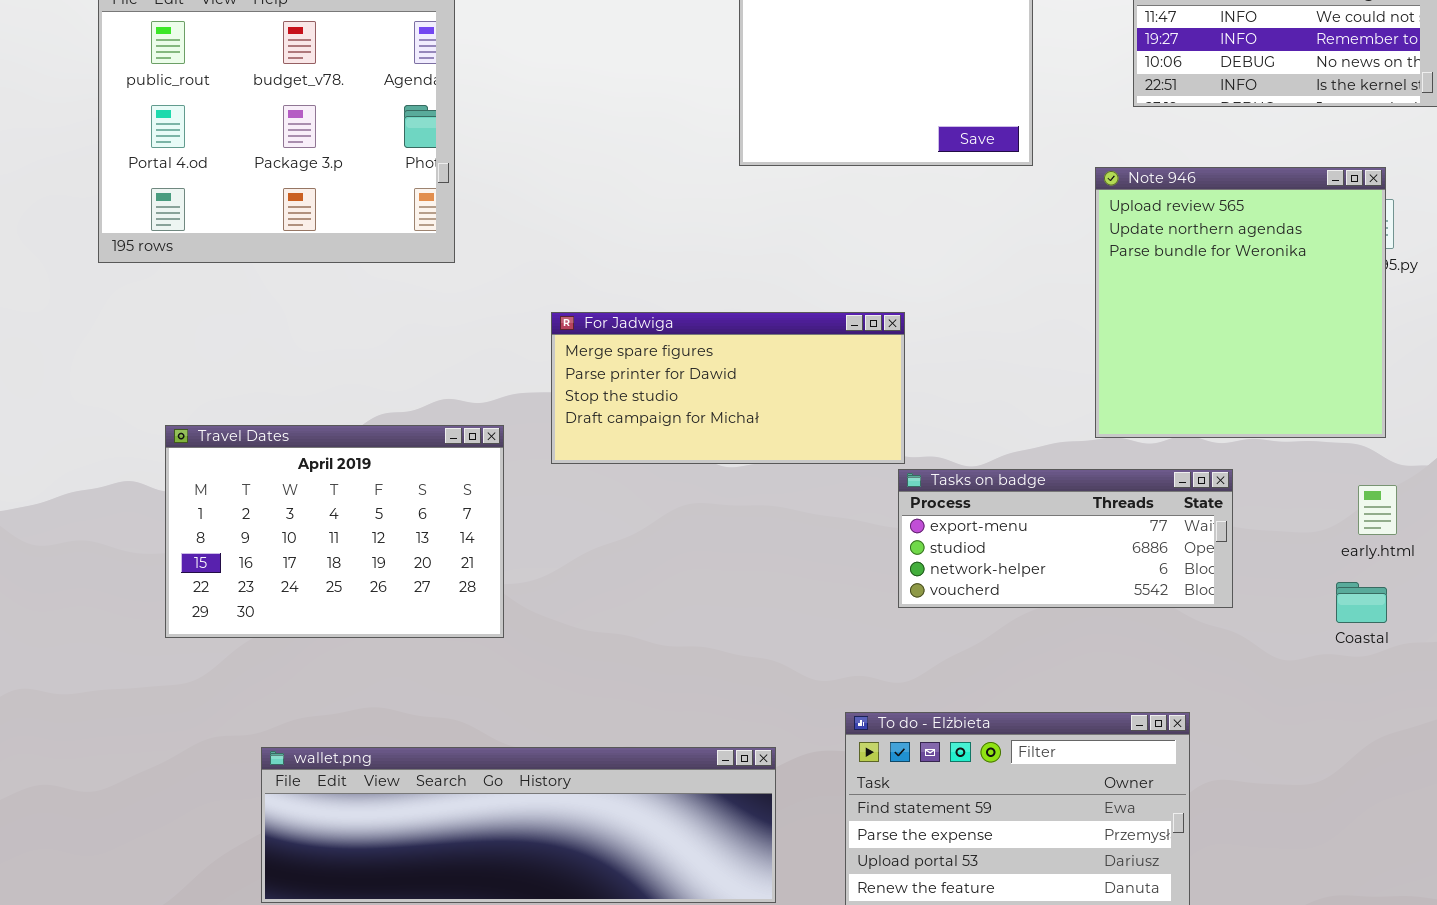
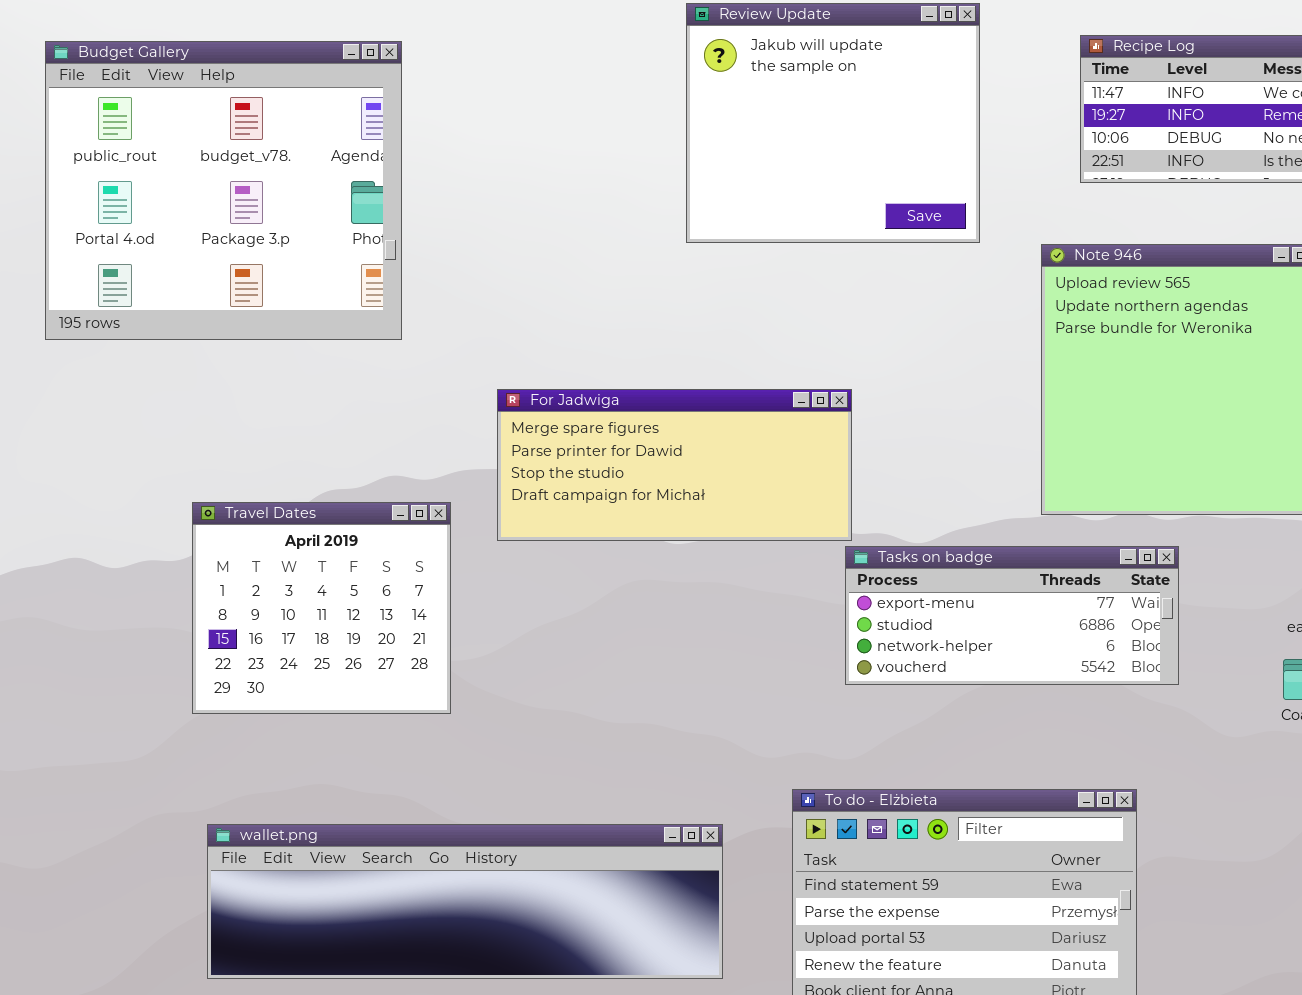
Travel Dates: [165,425,504,638] -> [192,502,451,714], resized

